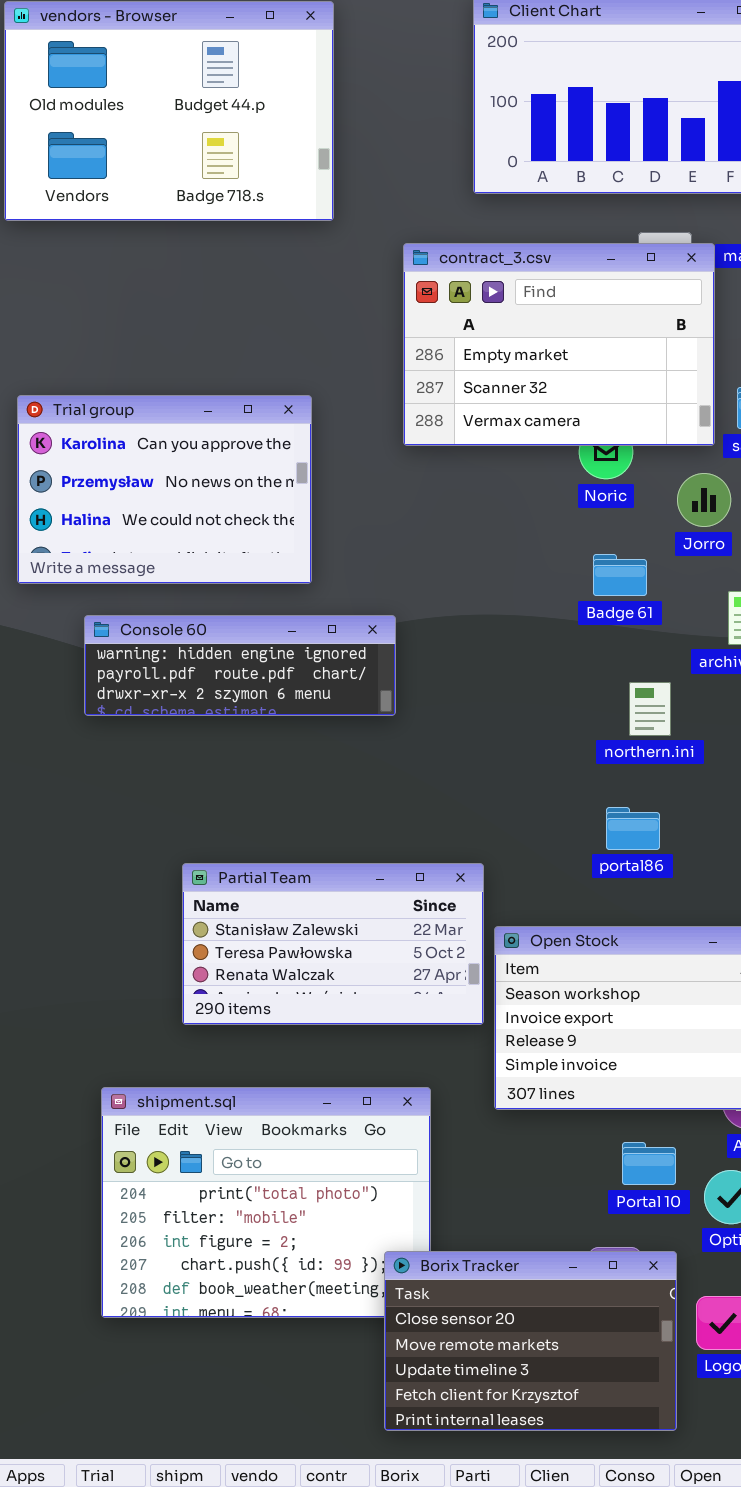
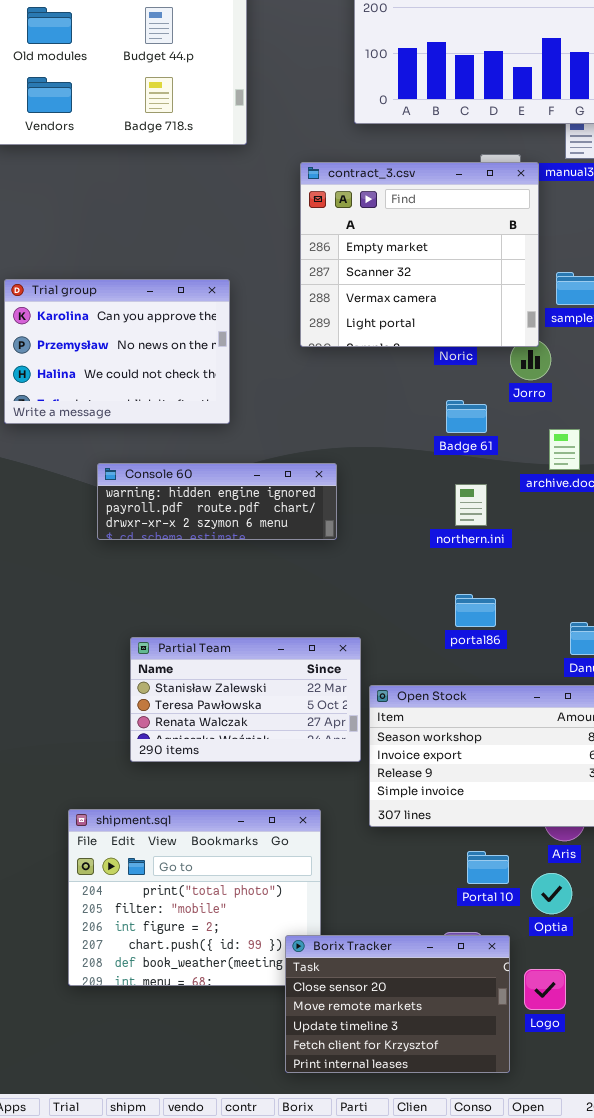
contract_3.csv: [403,243,715,446] -> [300,162,539,347], resized
Console 60: [84,615,396,716] -> [97,463,337,540], moved
northern.ini: [629,682,671,736] -> [455,484,487,526], moved

